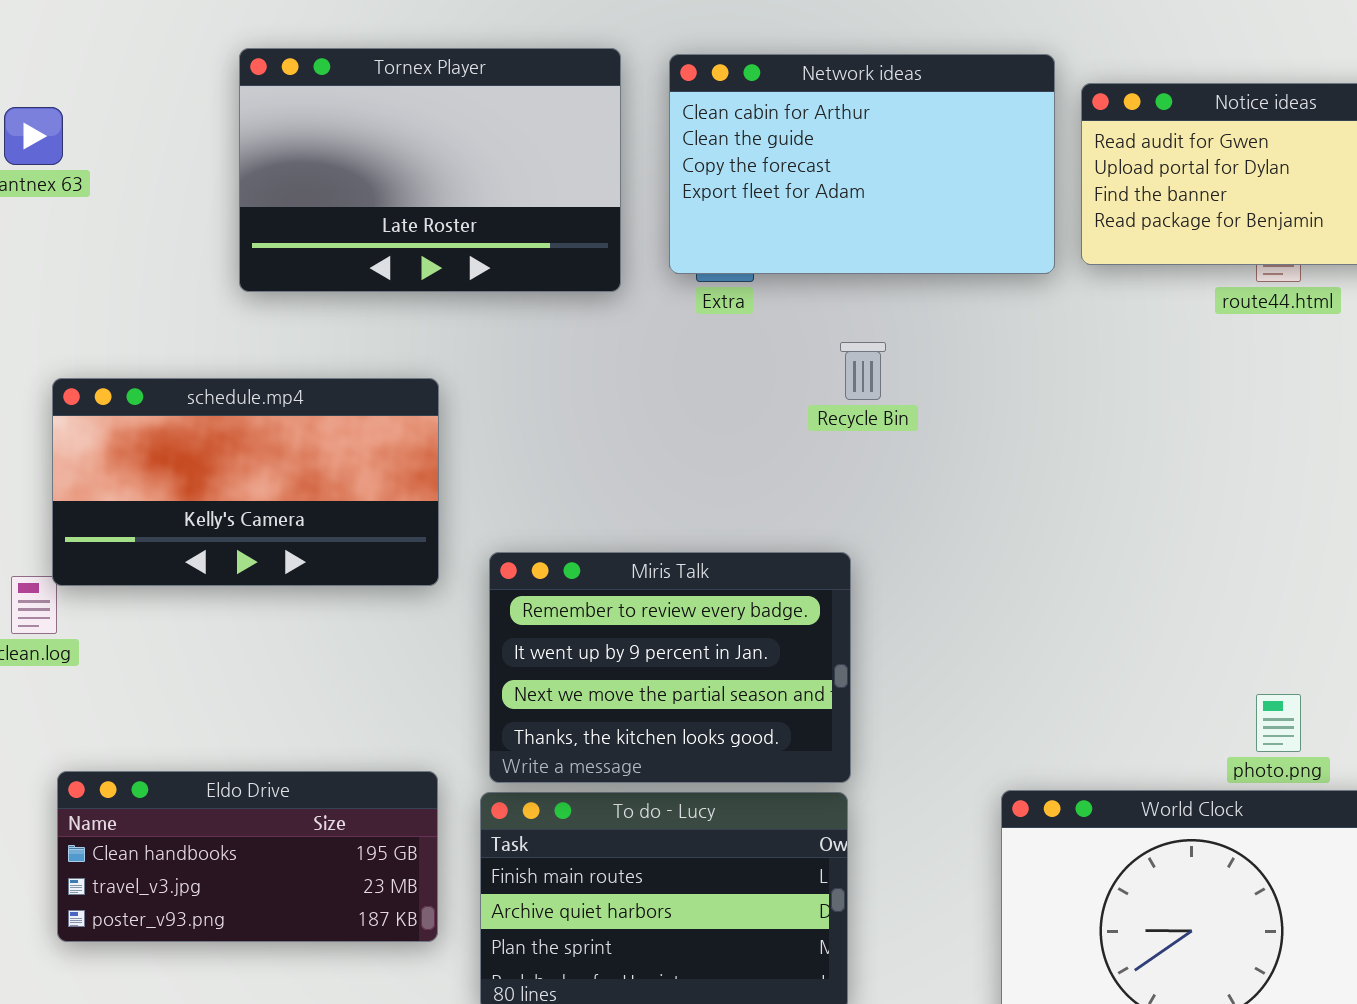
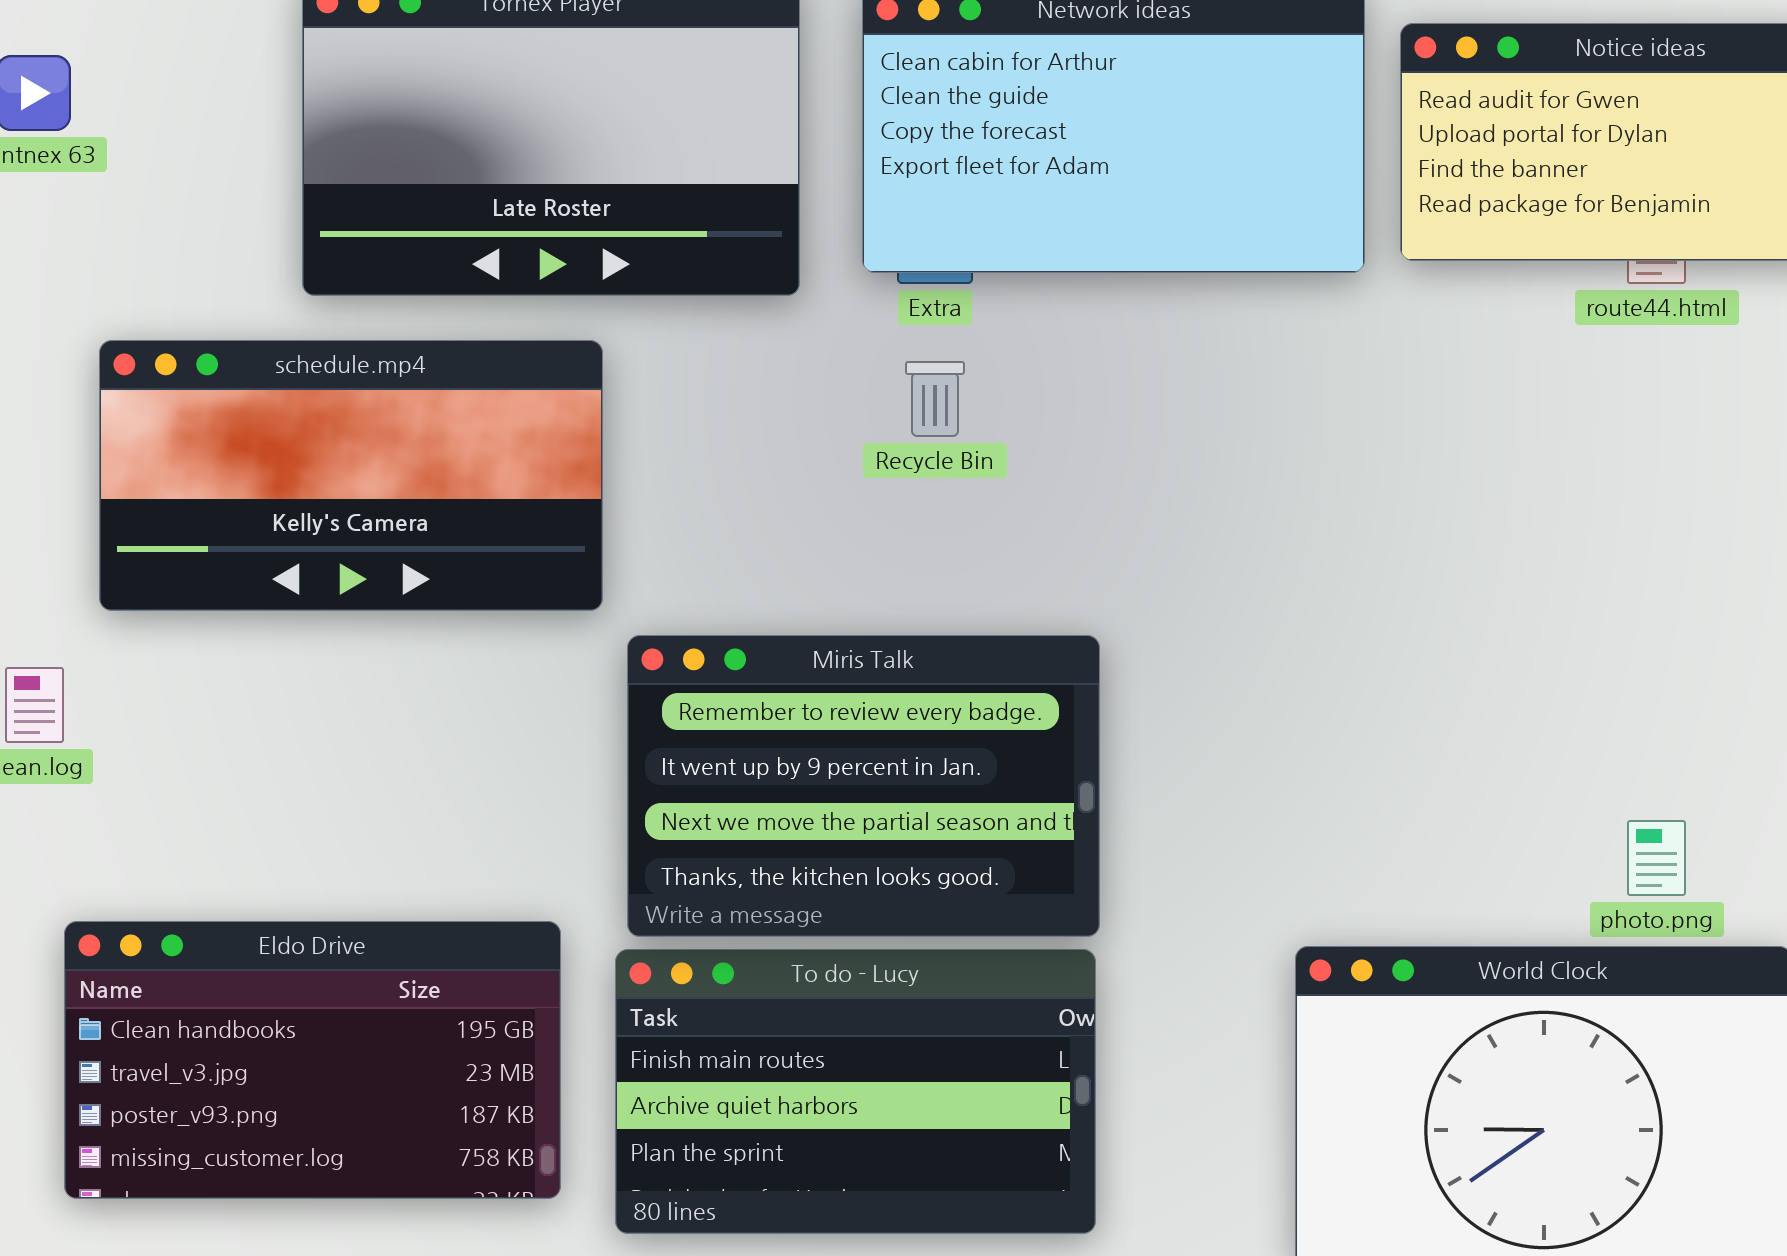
Recycle Bin: [840,342,886,400] -> [905,361,965,437], moved
schedule.mp4: [52,378,439,586] -> [99,340,603,611], moved
Eldo Drive: [57,771,438,942] -> [64,921,561,1199], resized

